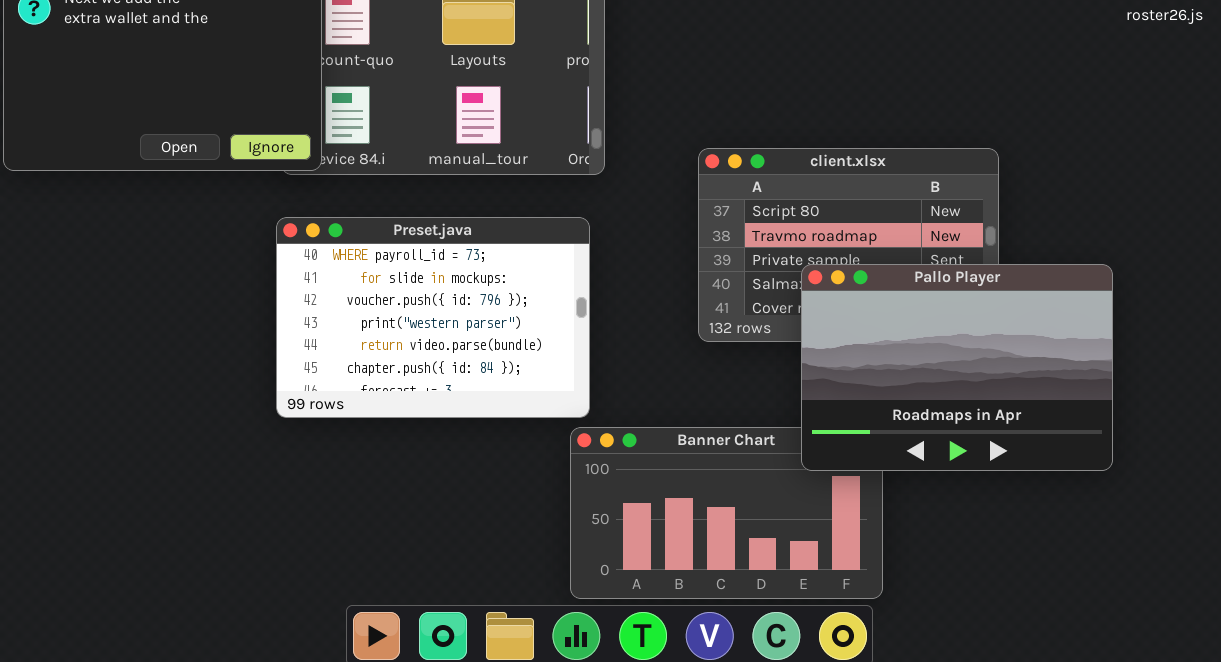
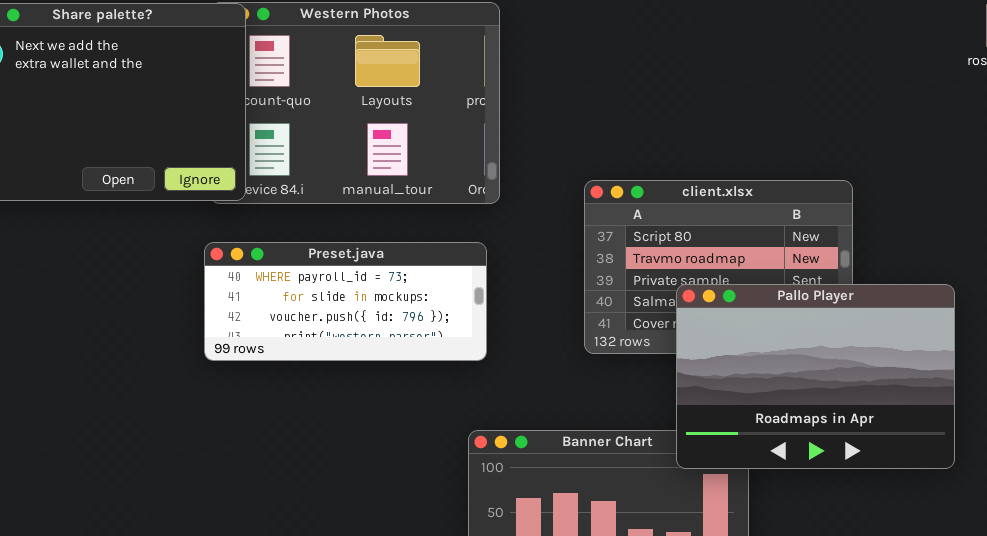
Preset.java: [276,217,590,418] -> [204,242,487,361], resized

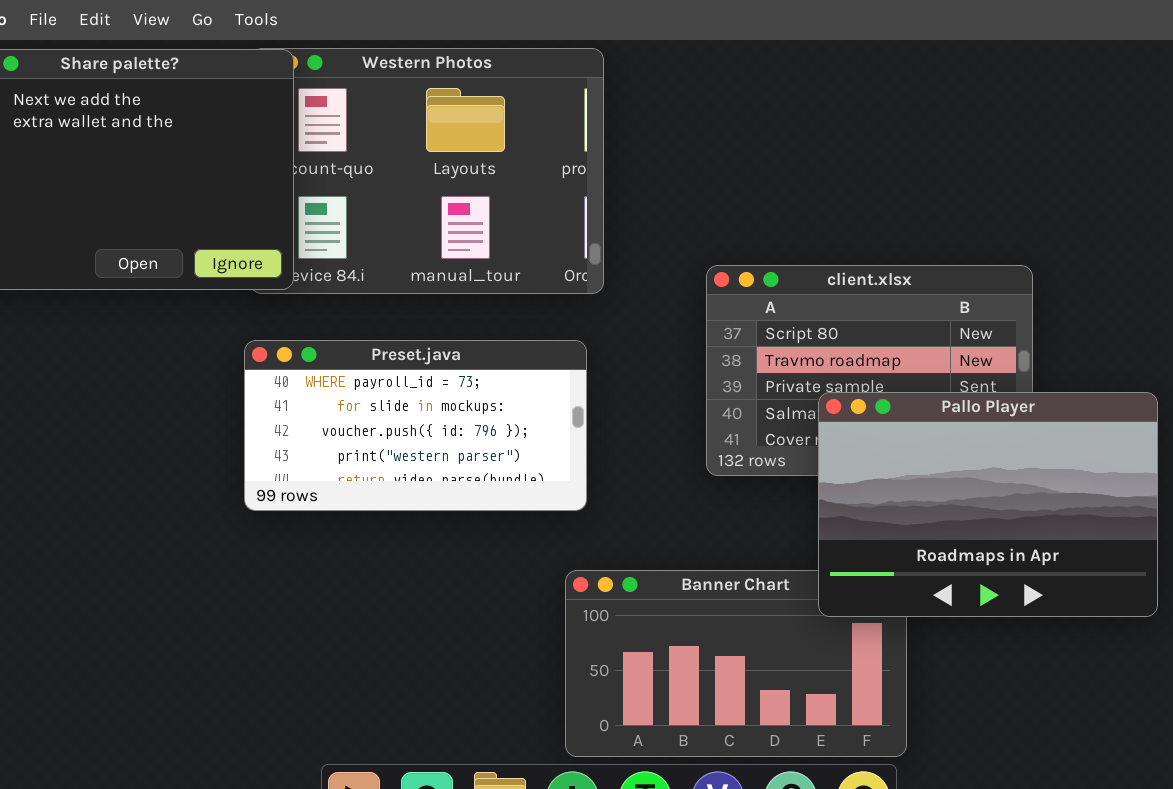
Preset.java: [204,242,487,361] -> [244,340,587,511], resized

